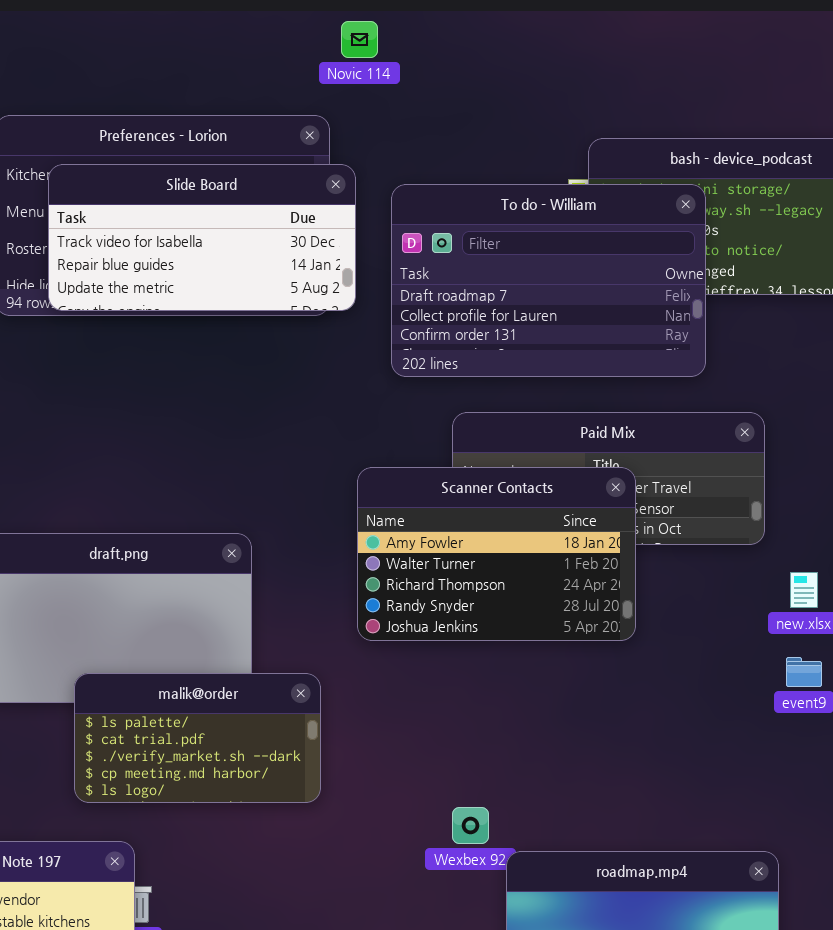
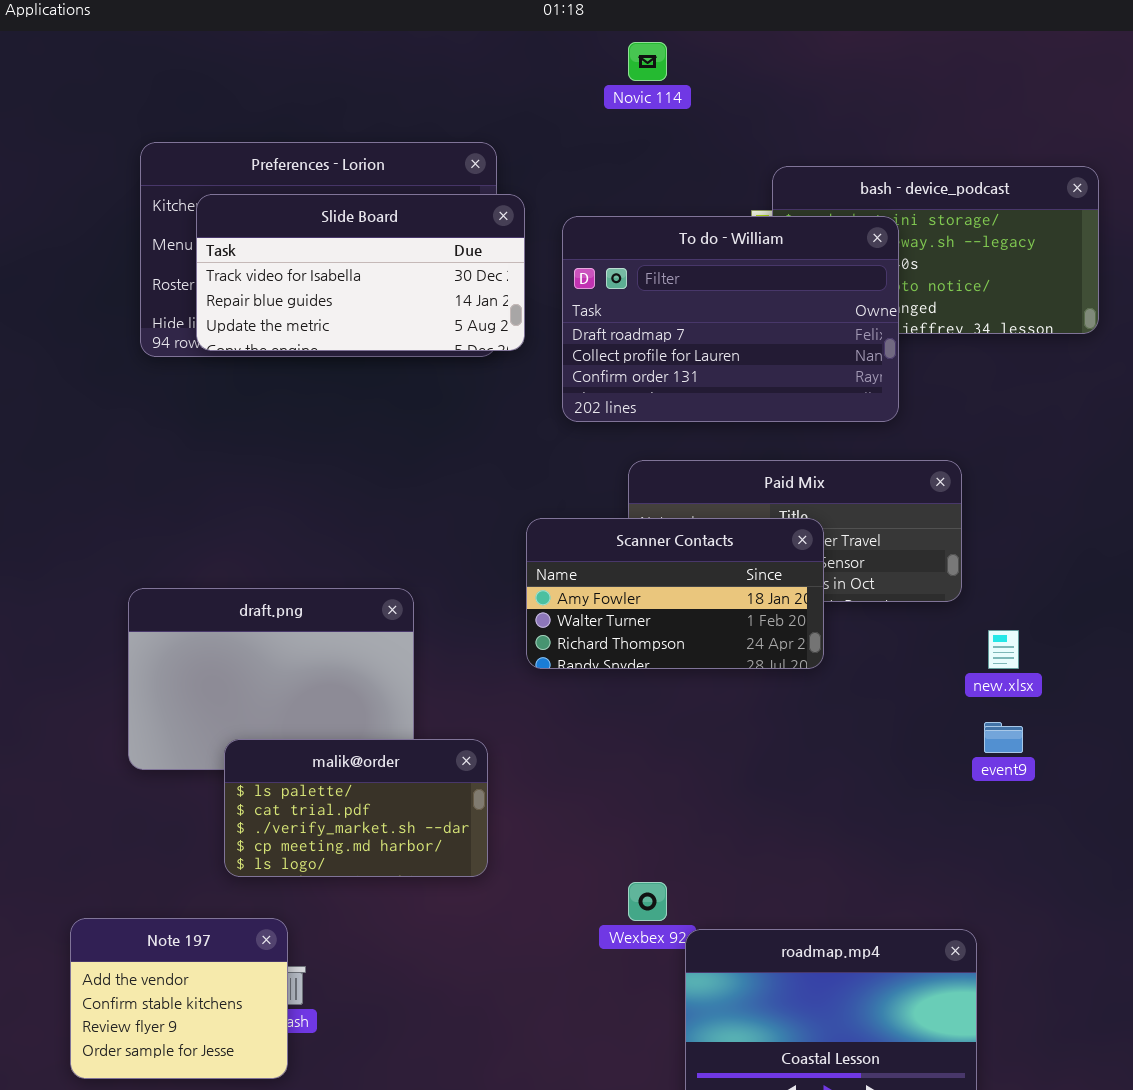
Novic 114: [341,21,378,58] -> [628,42,667,81], moved
Scanner Contacts: [357,467,636,641] -> [526,518,824,669], resized

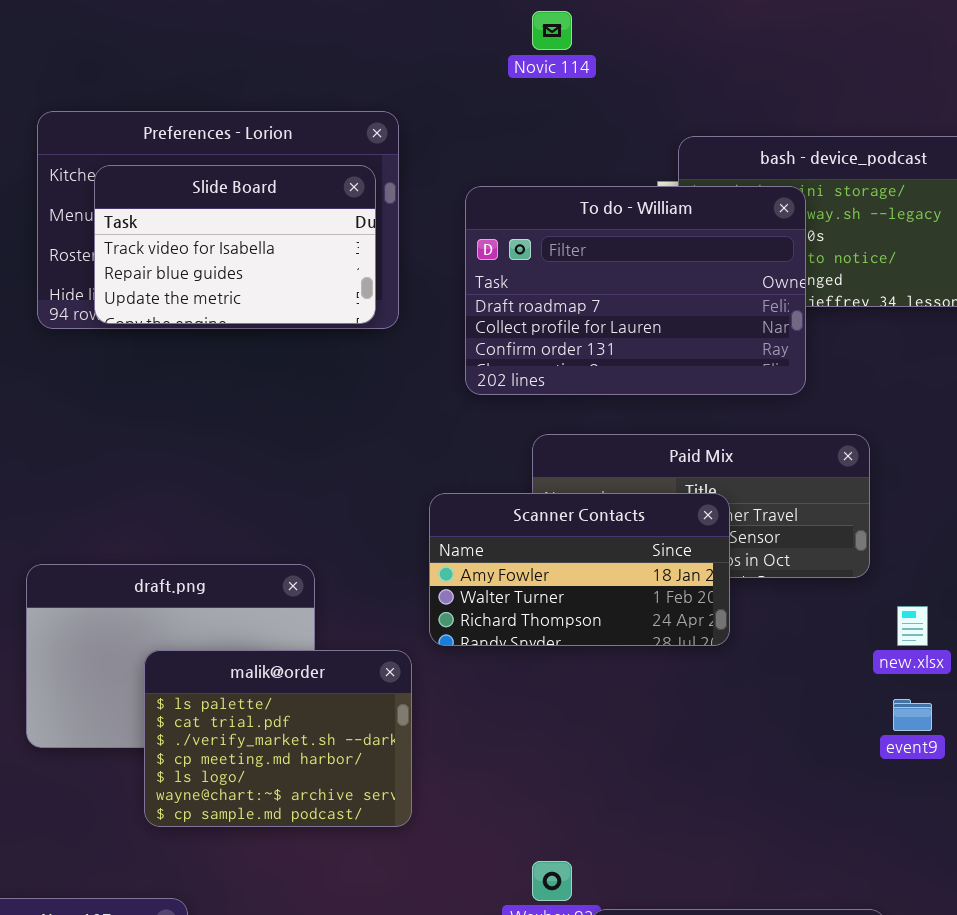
Slide Board: [196,194,525,351] -> [94,165,376,324], resized
malik@order: [224,739,488,877] -> [144,650,412,827], moved, resized

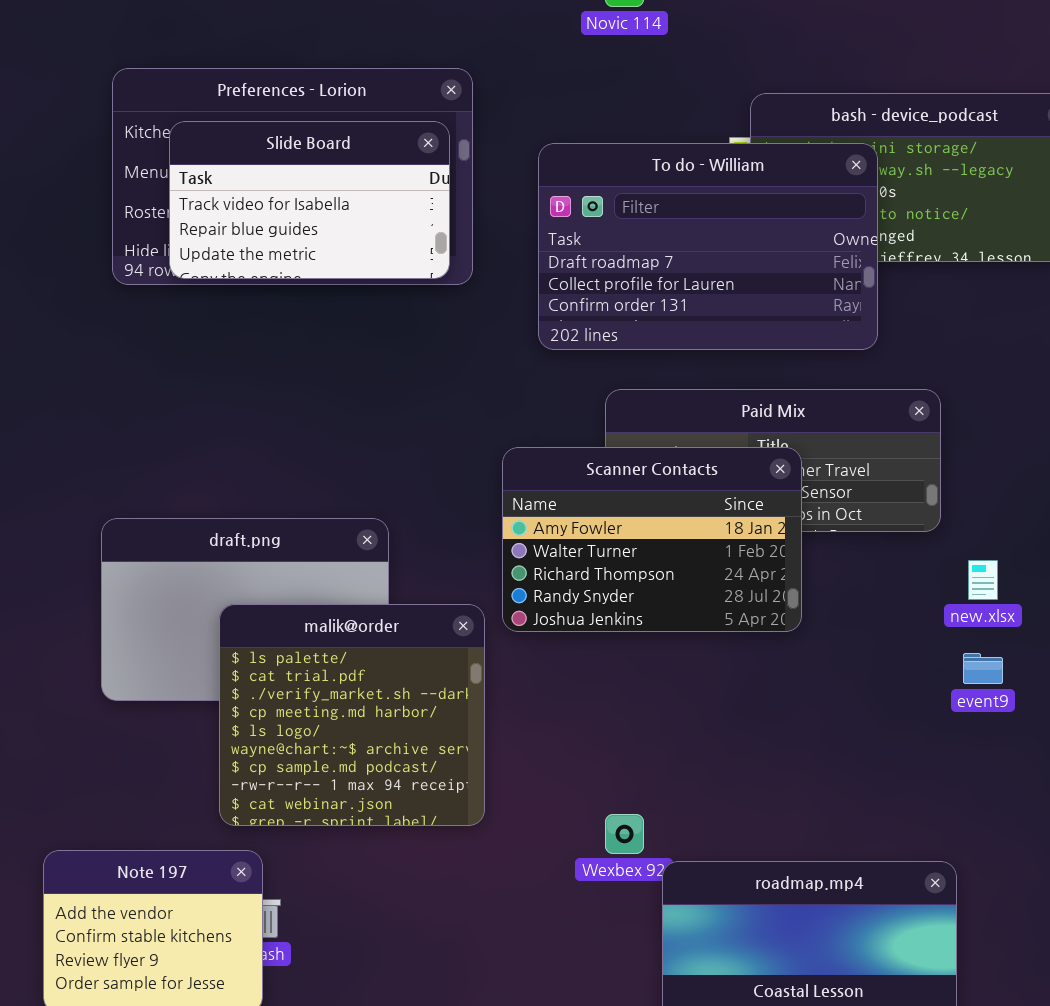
Scanner Contacts: [429,493,730,646] -> [502,447,802,632], resized
malik@order: [144,650,412,827] -> [219,604,485,826], resized

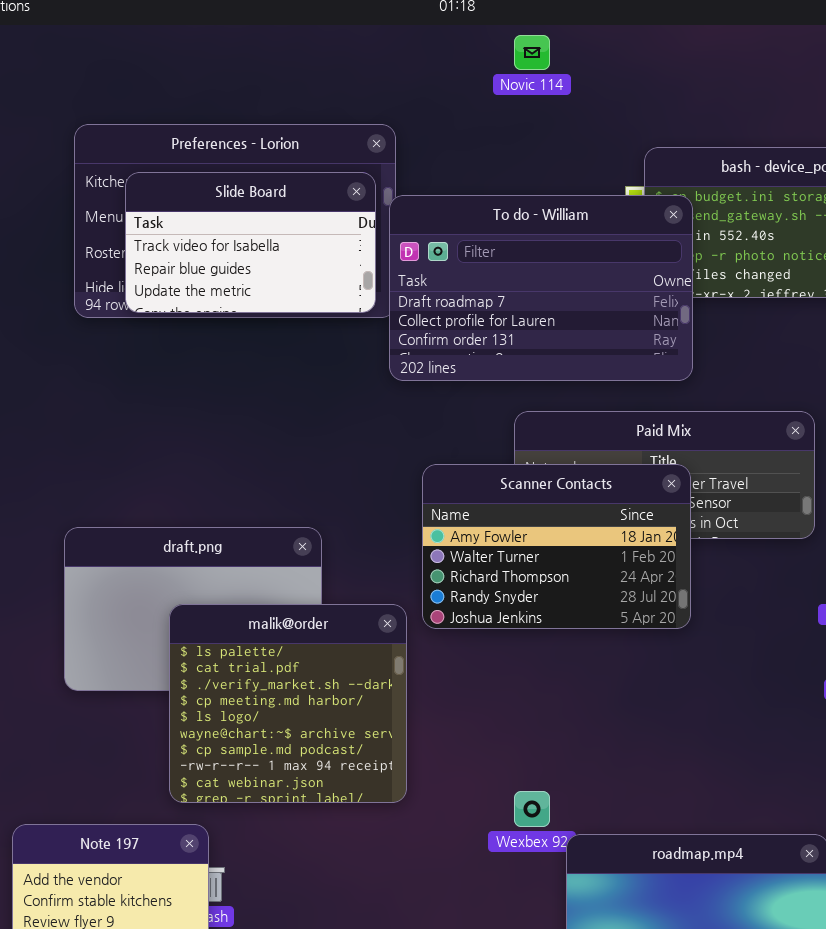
To do - William: [538,143,878,350] -> [389,195,693,381], moved

